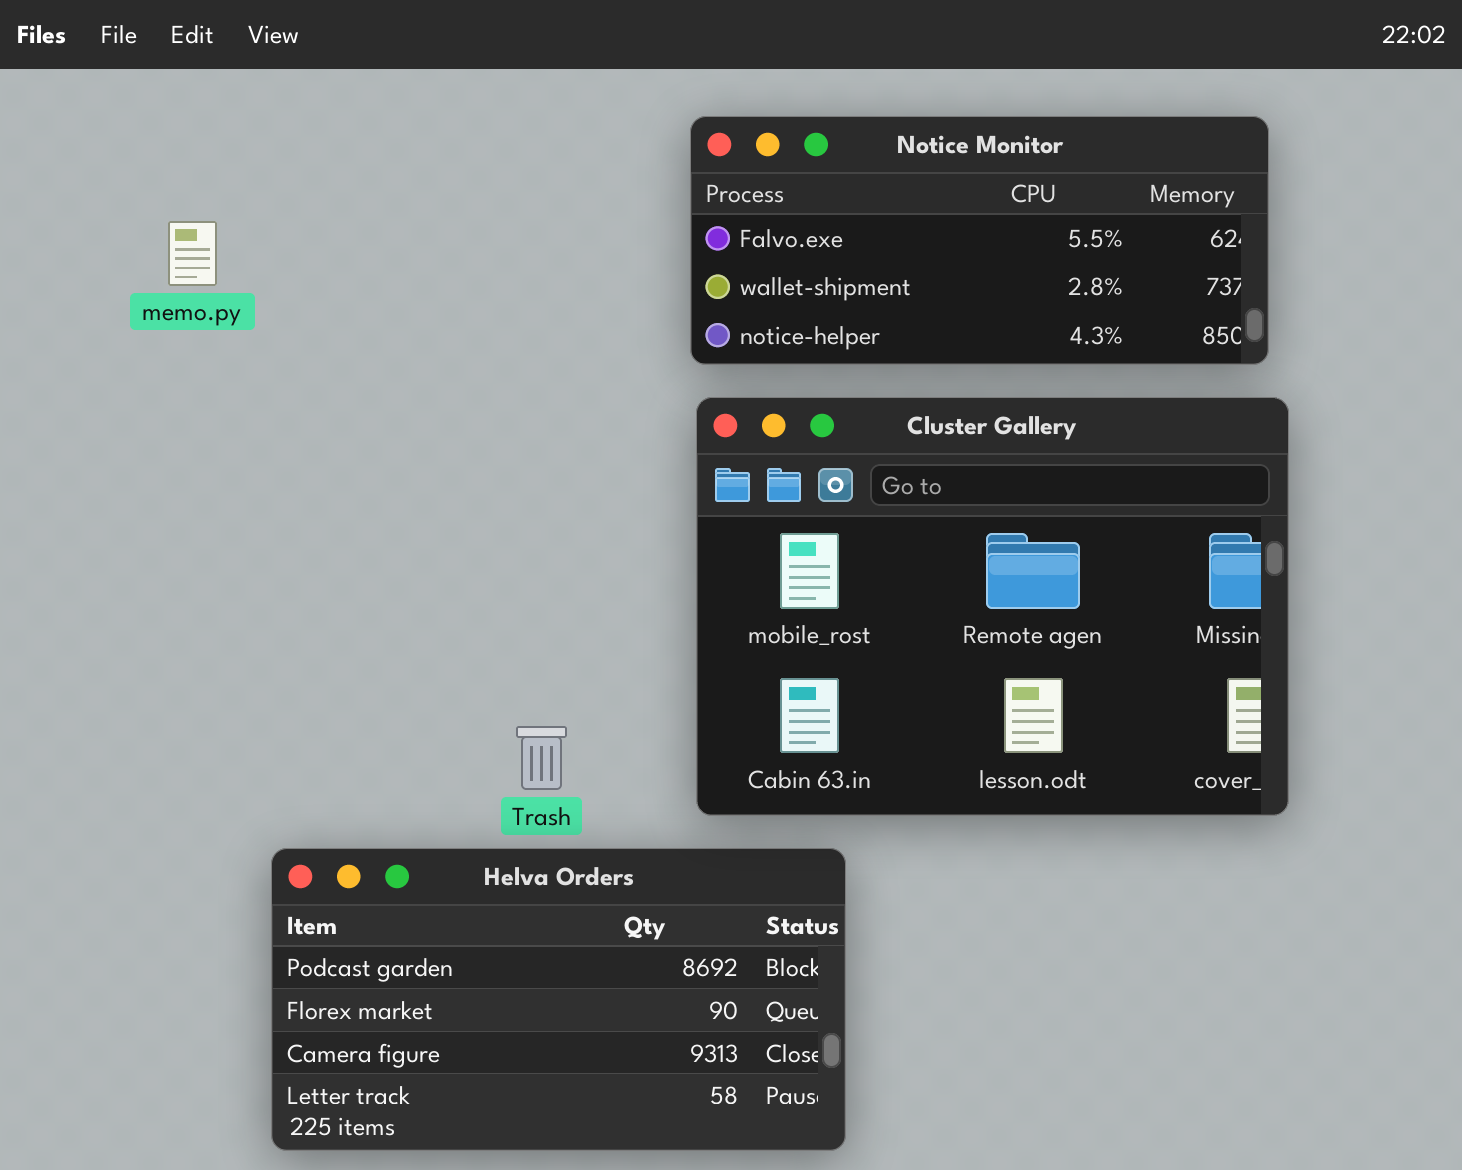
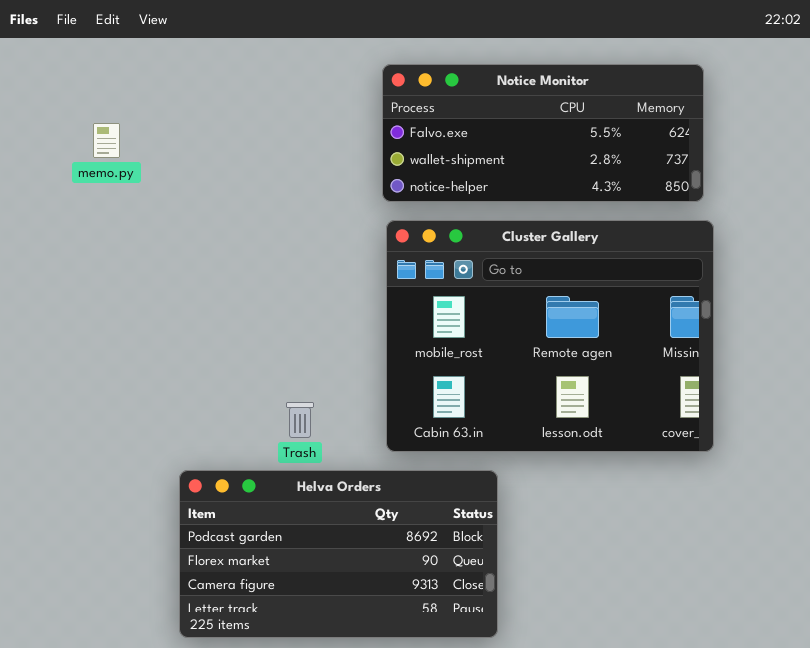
Helva Orders: [271,848,846,1151] -> [179,470,498,638], moved

